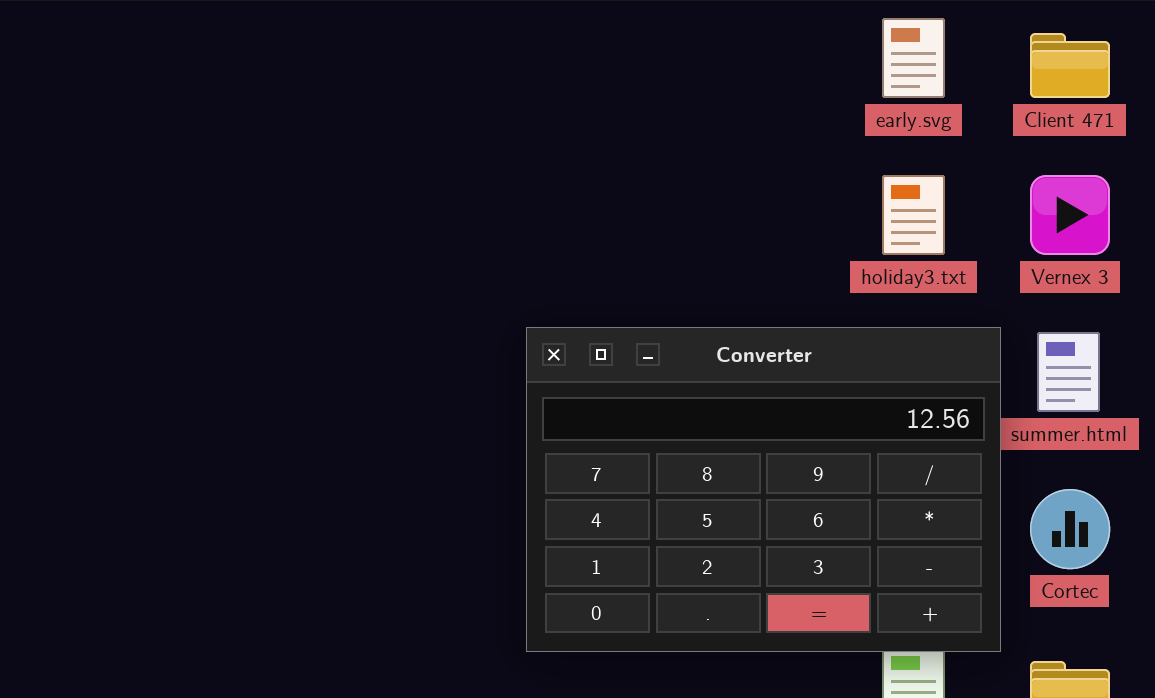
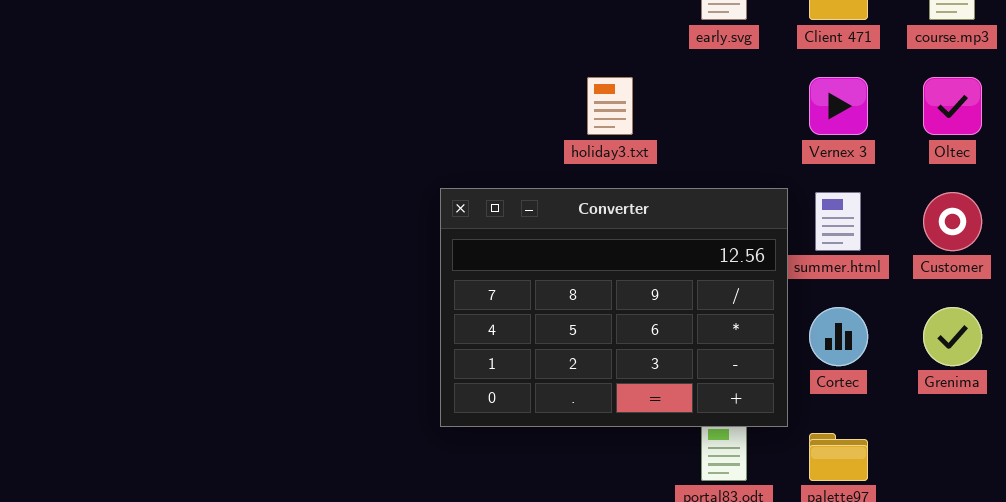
holiday3.txt: [882,175,945,255] -> [587,77,633,135], moved

